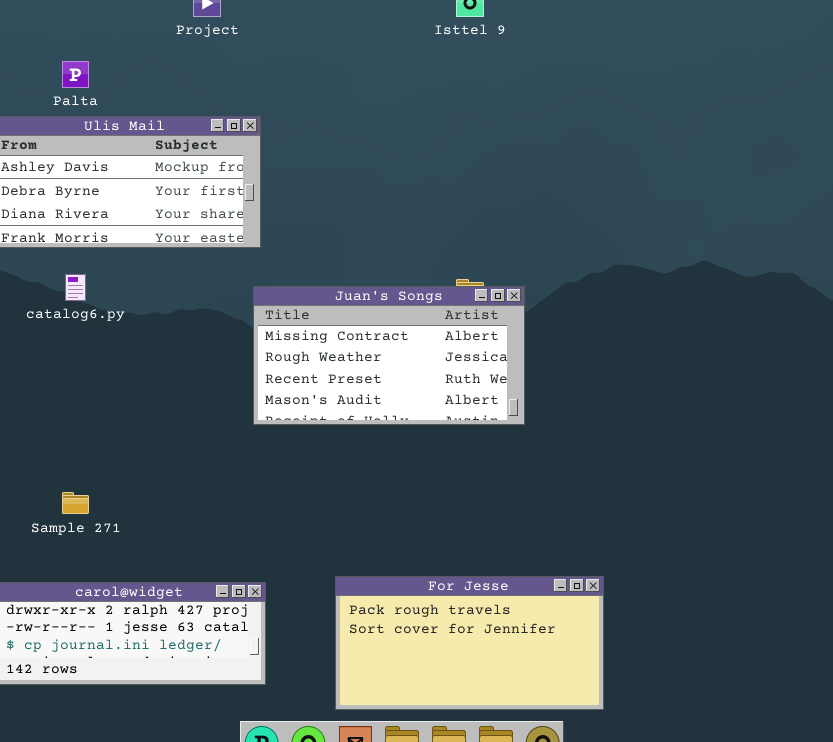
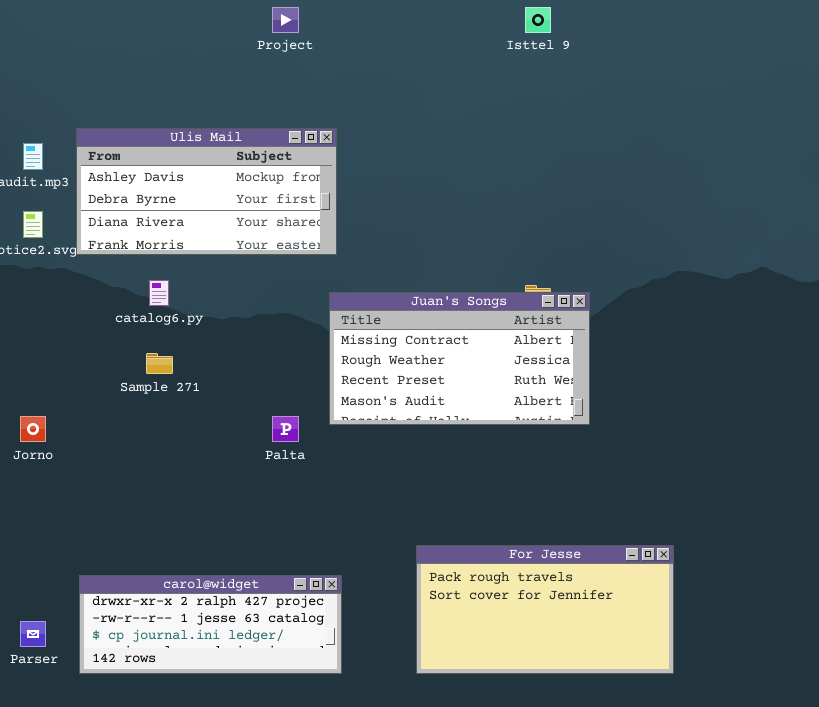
Palta: [62,61,89,88] -> [272,416,299,442], moved
Sample 271: [62,492,89,514] -> [146,353,173,374], moved
For Jesse: [335,576,604,710] -> [416,545,674,674], moved

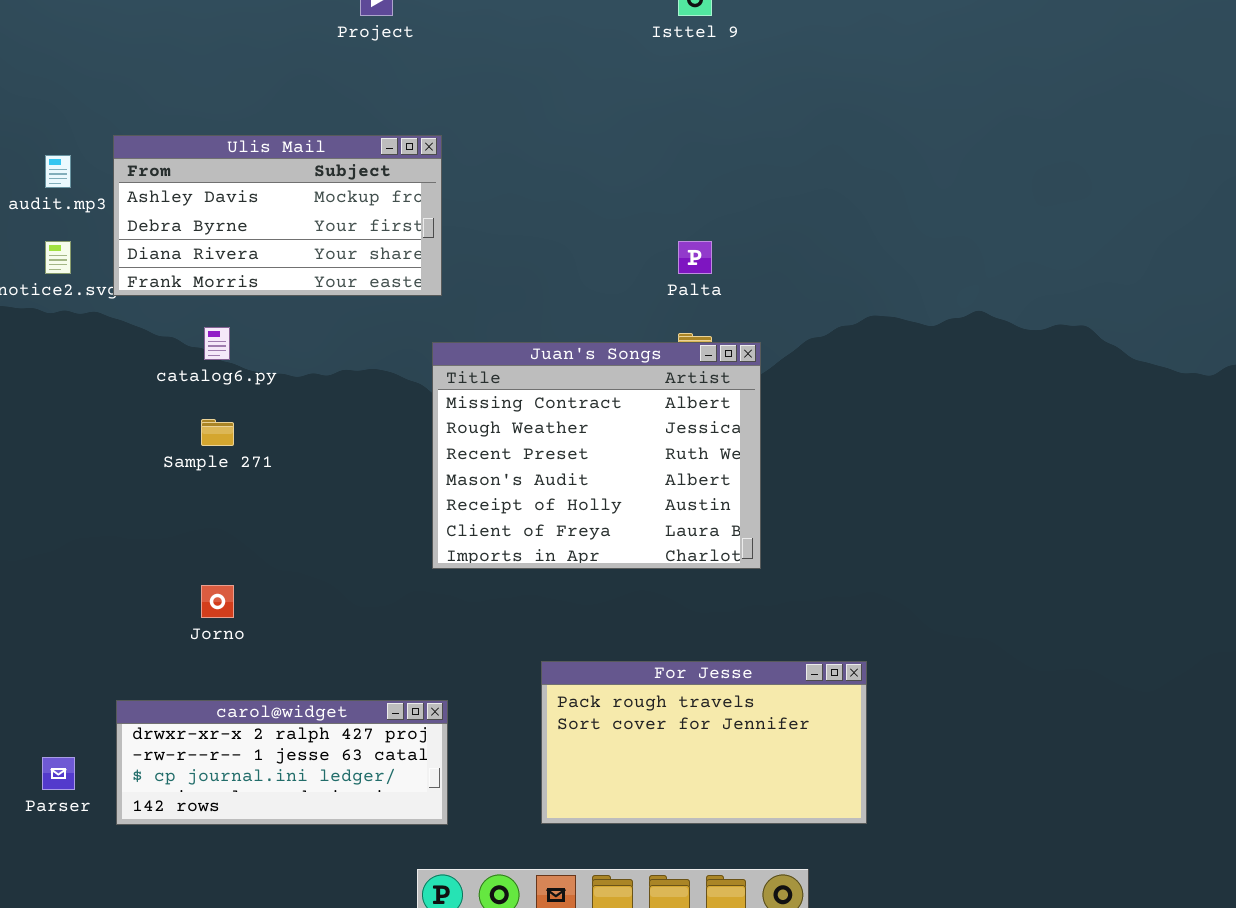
Juan's Songs: [329,292,590,425] -> [432,342,761,569], resized
Jorno: [20,416,46,442] -> [201,585,234,618], moved
Palta: [272,416,299,442] -> [678,241,712,274], moved

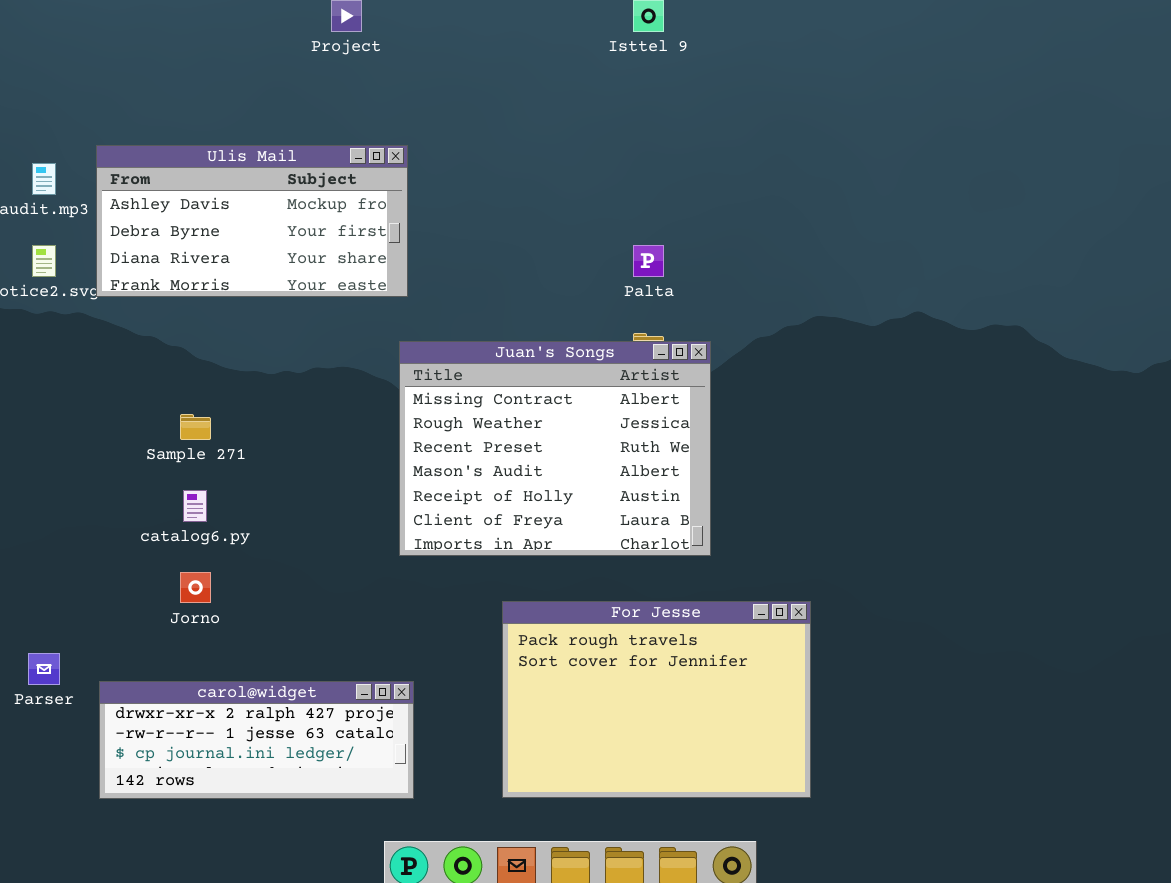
catalog6.py: [204,327,230,360] -> [183,490,207,522], moved
For Jesse: [541,661,867,824] -> [502,601,811,798], resized
Parser: [42,757,75,790] -> [28,653,60,685], moved

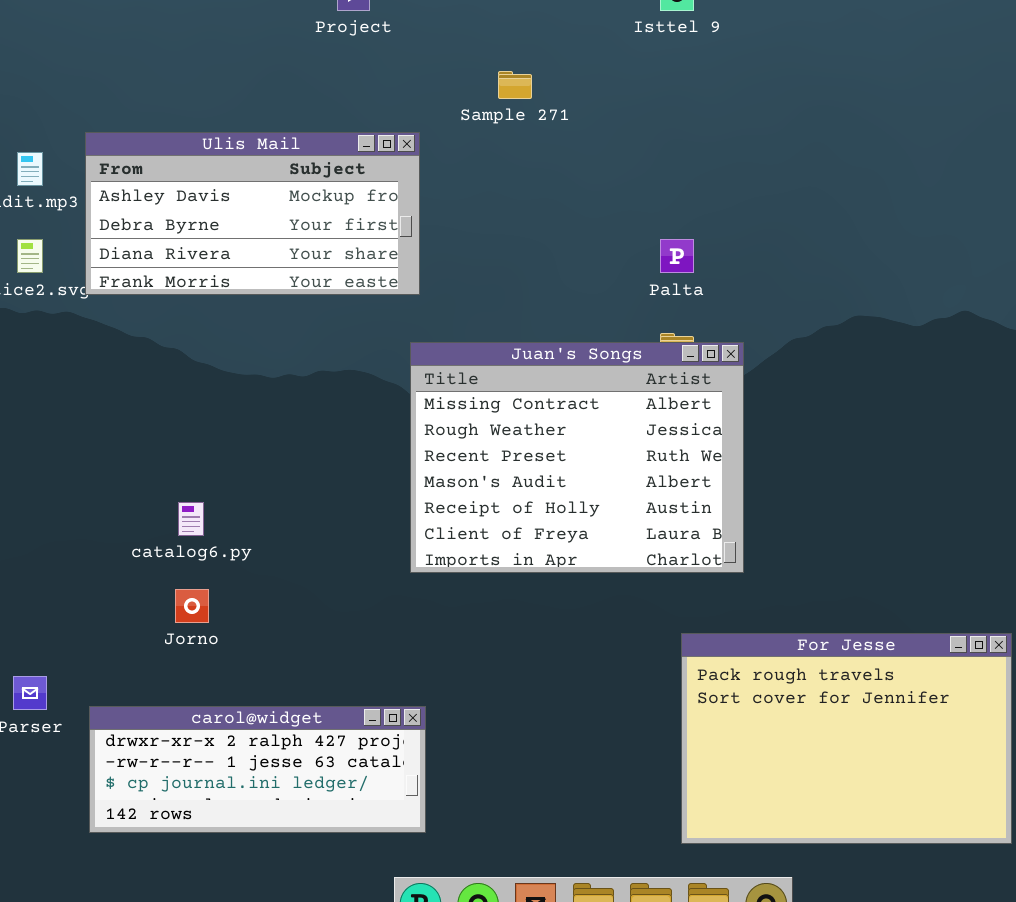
Sample 271: [180,414,211,440] -> [498,71,532,99], moved
For Jesse: [502,601,811,798] -> [681,633,1012,844], moved

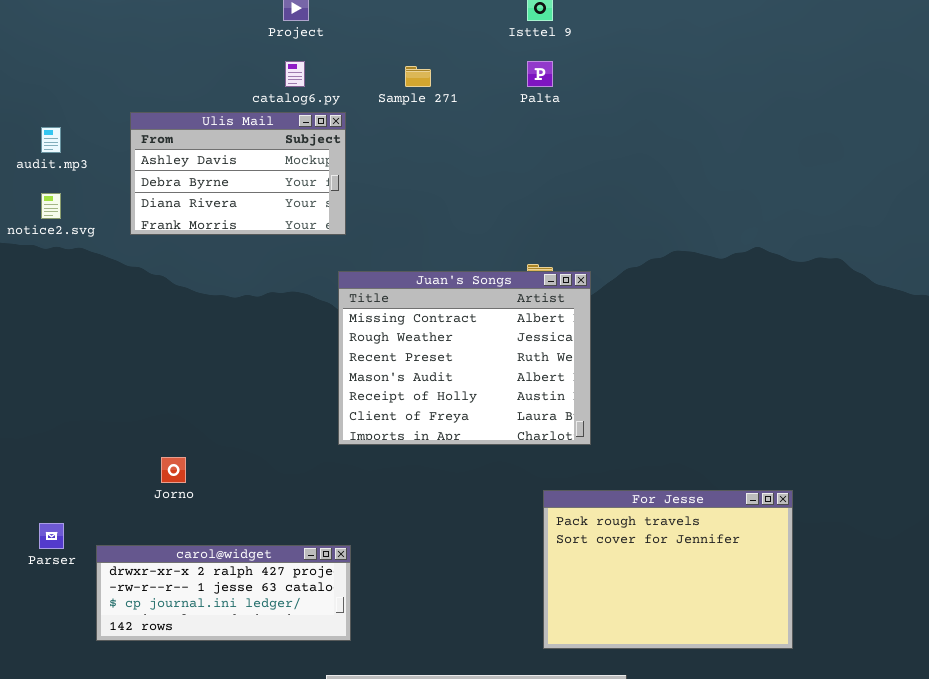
Ulis Mail: [85,132,420,295] -> [130,112,346,235], resized
Palta: [660,239,694,273] -> [527,61,553,87], moved
catalog6.py: [178,502,204,536] -> [285,61,305,87], moved

